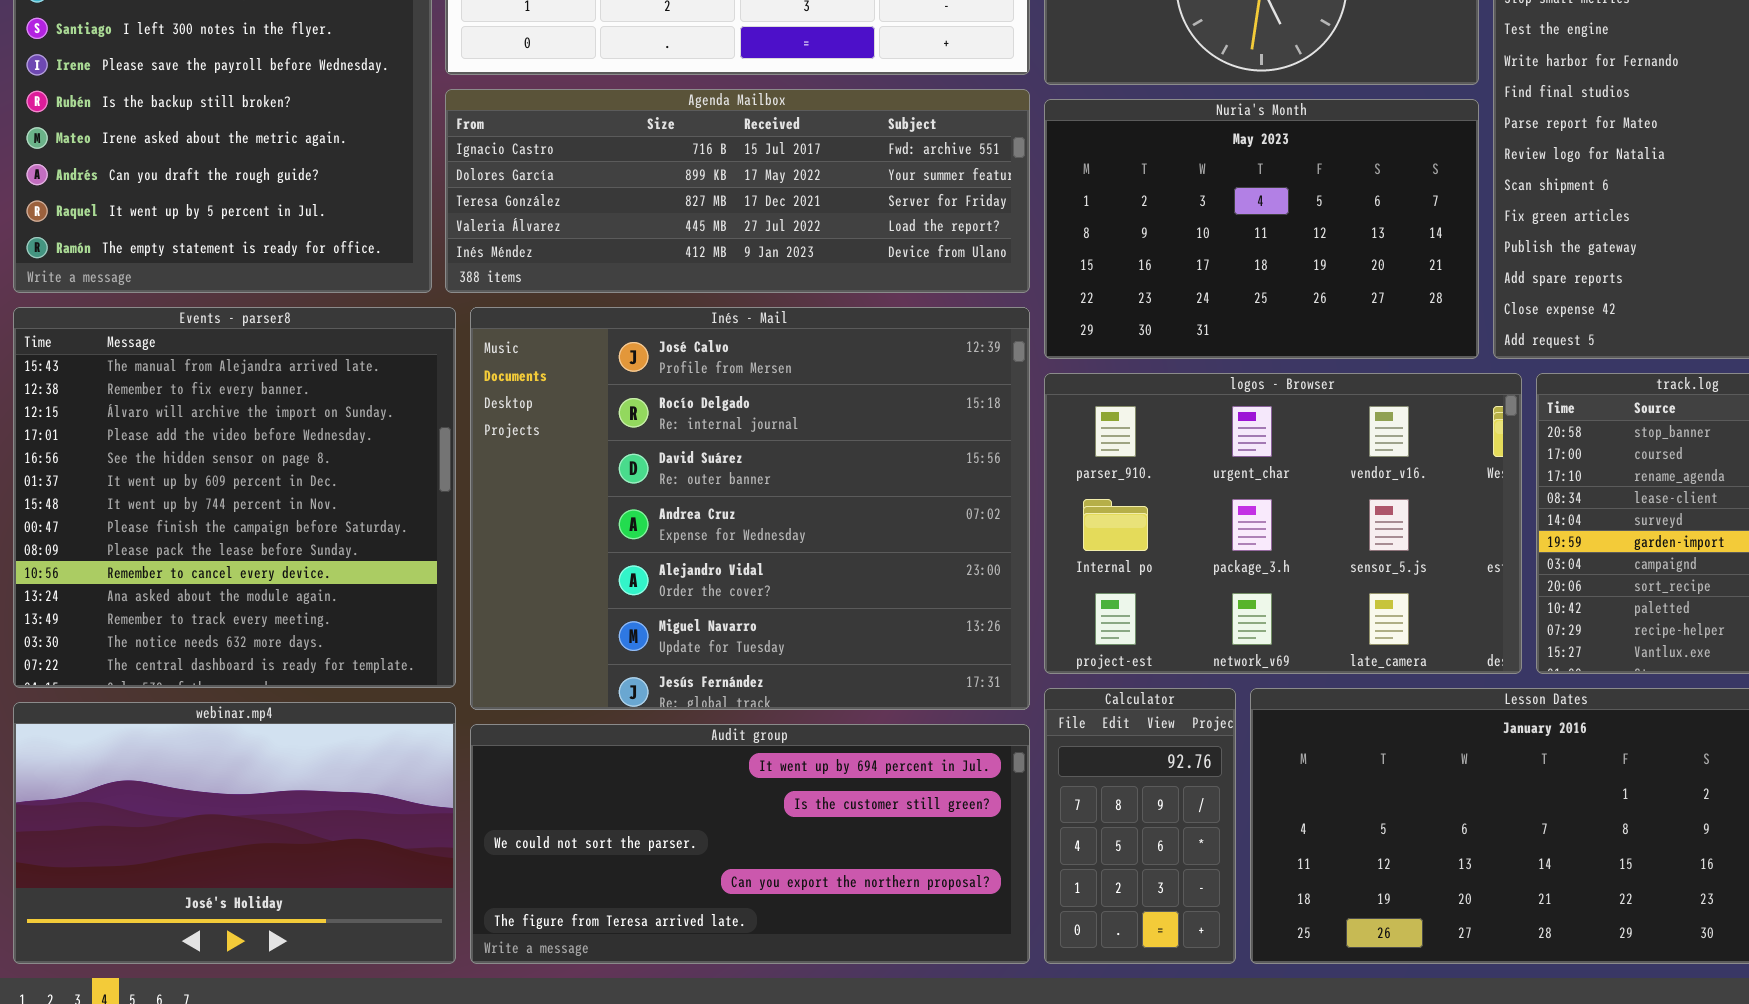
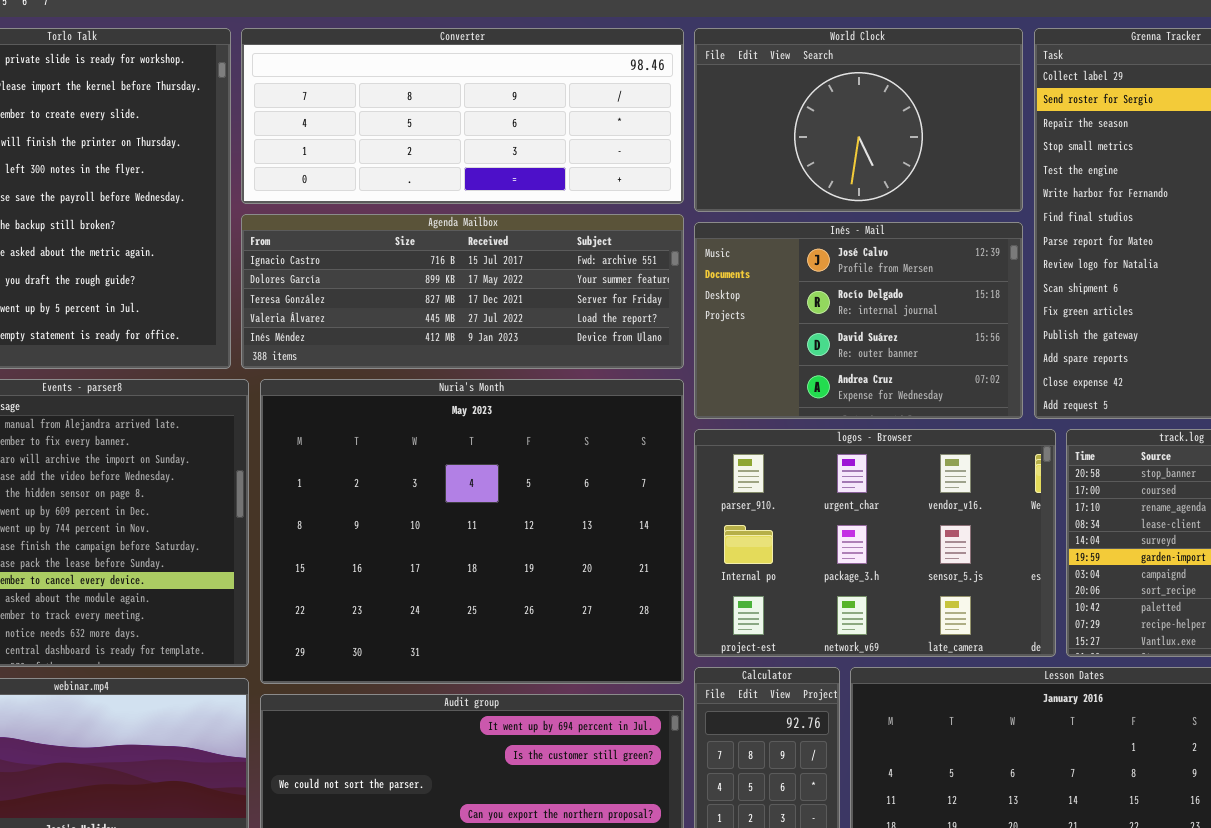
Nuria's Month: [1044,99,1479,359] -> [260,379,684,684], moved, resized
Inés - Mail: [470,307,1030,710] -> [694,222,1023,419], moved, resized

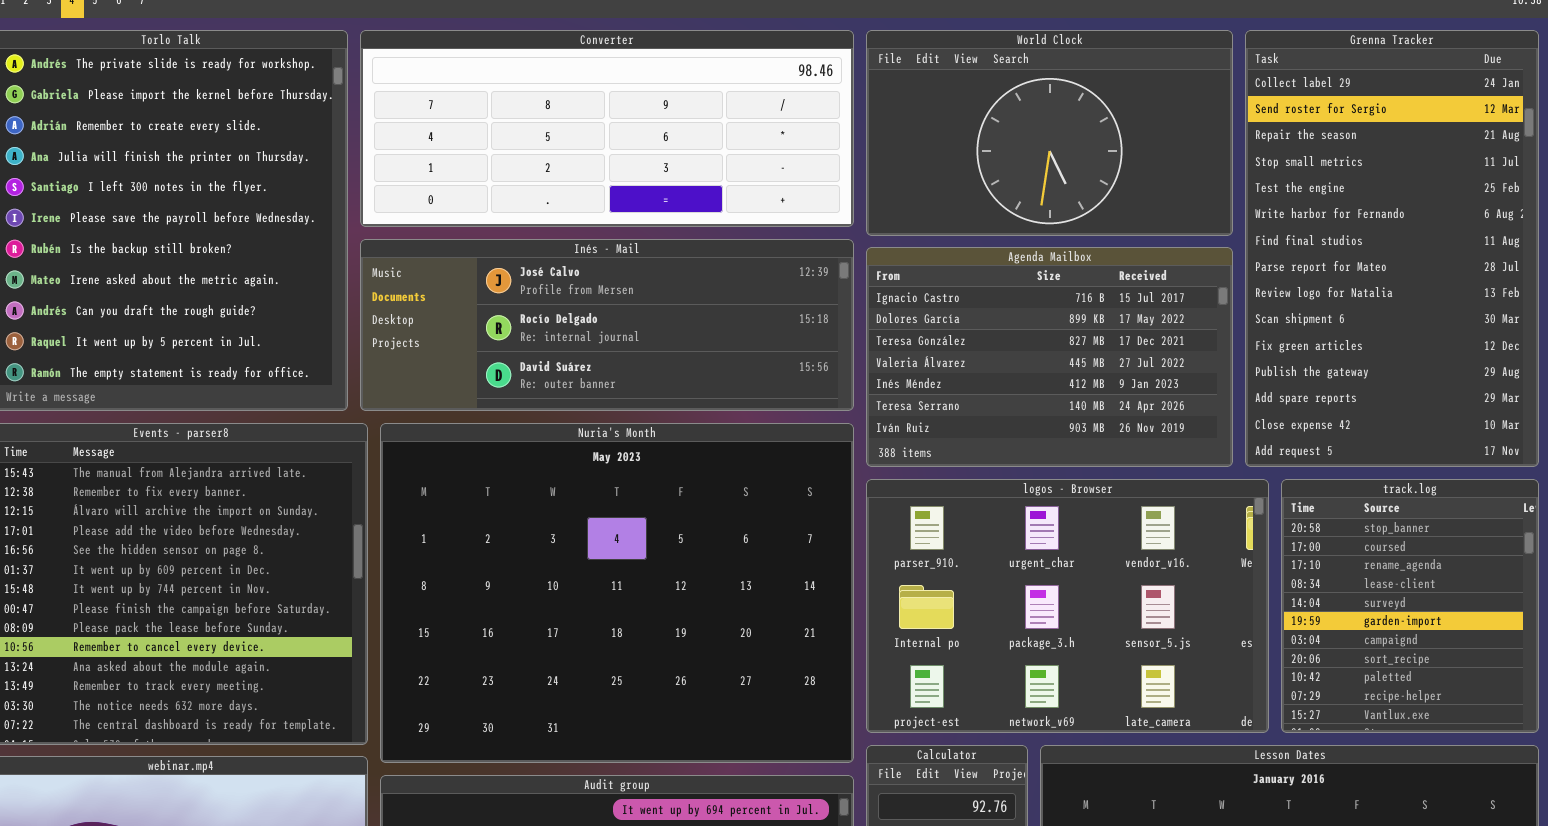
Agenda Mailbox: [241,214,684,369] -> [866,247,1233,467], moved, resized
Inés - Mail: [694,222,1023,419] -> [360,239,854,411], moved, resized

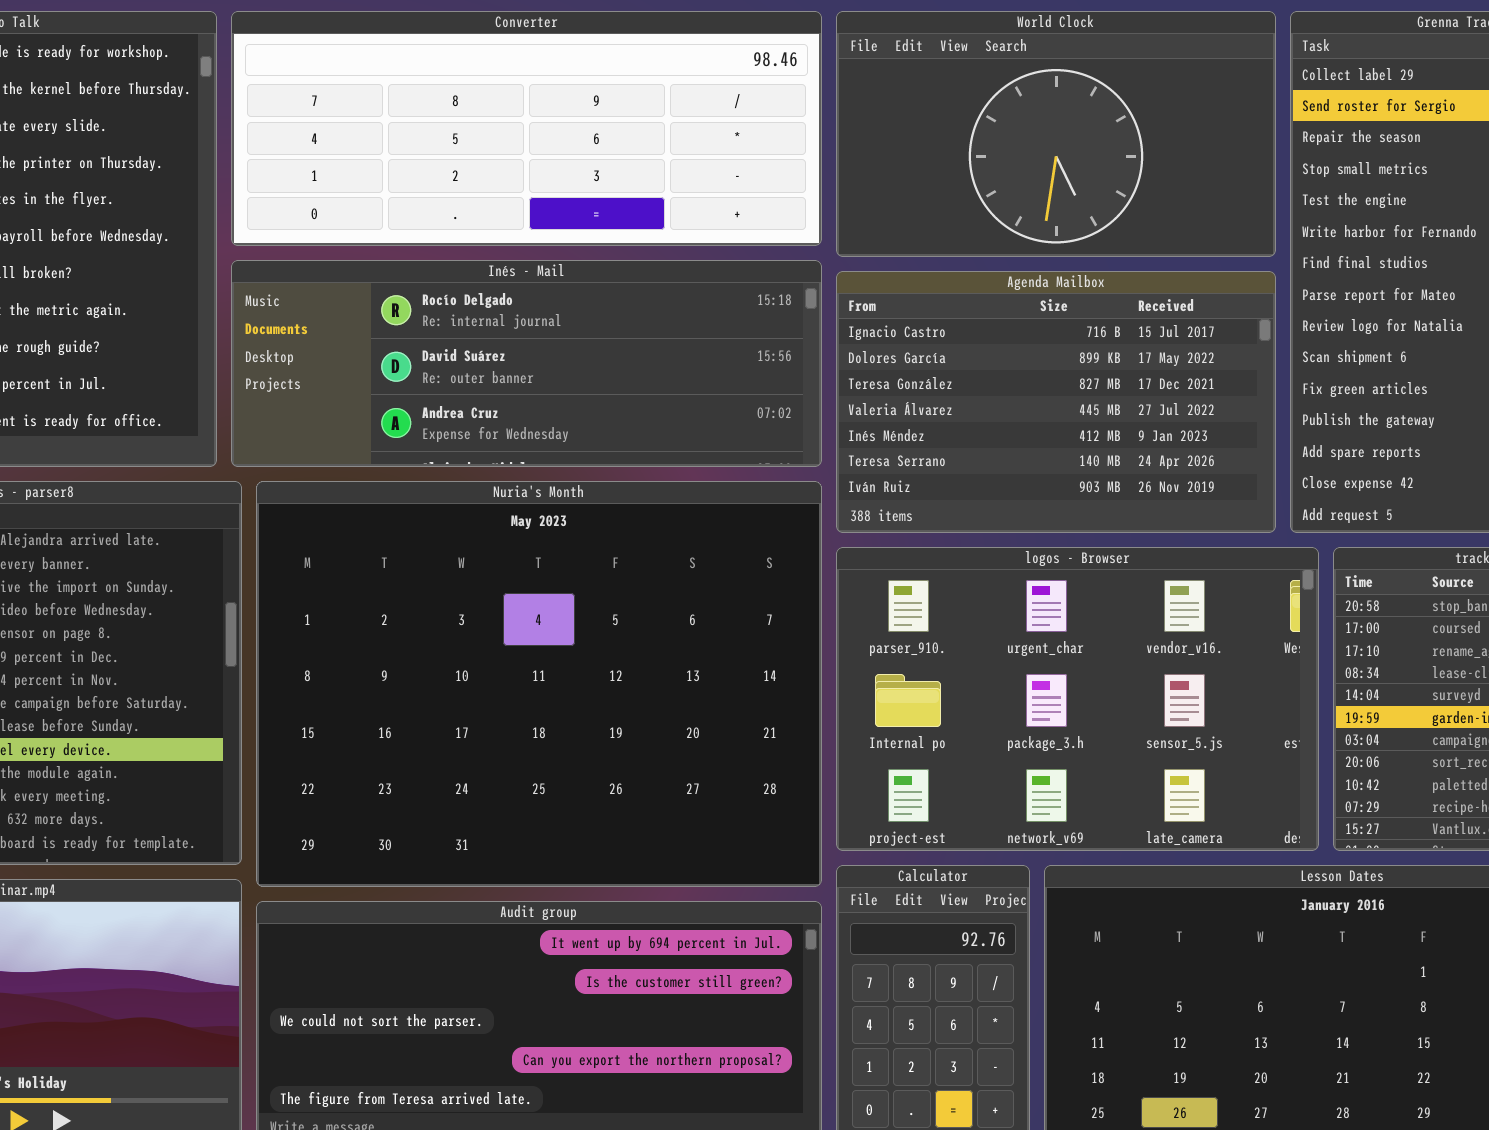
Inés - Mail: [360,239,854,411] -> [231,260,822,467], scrolled down 1 row

